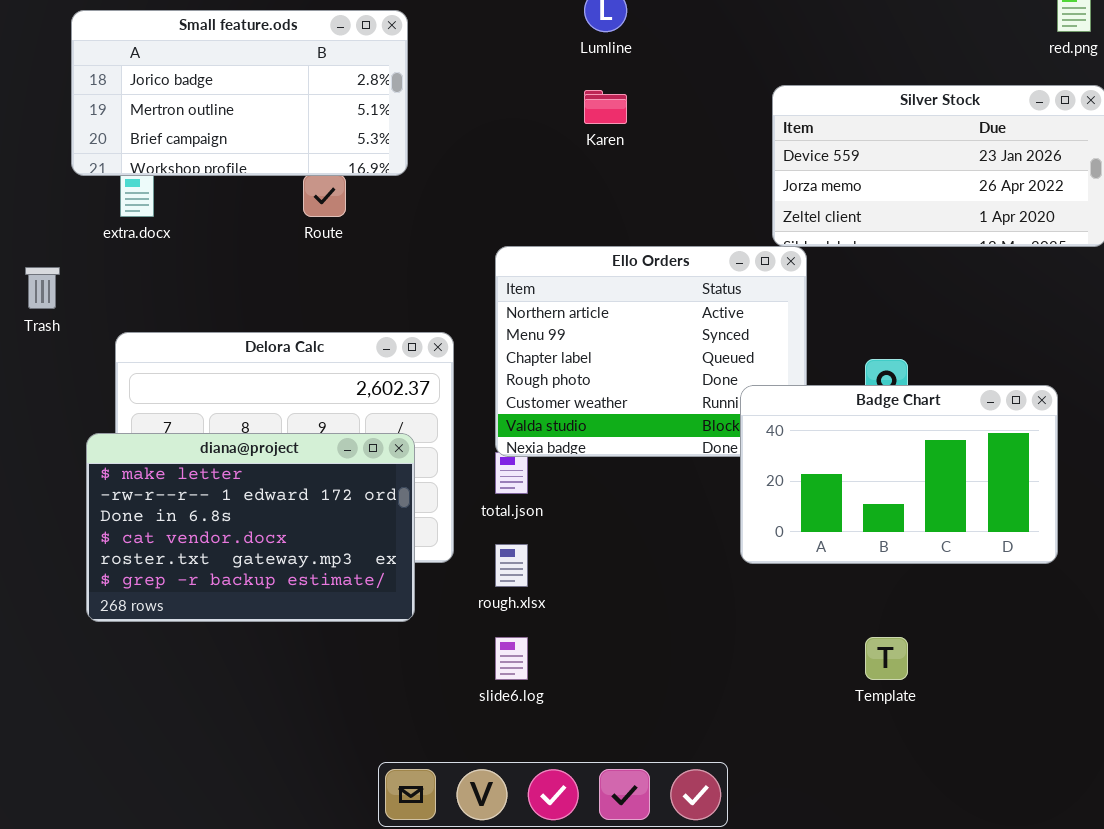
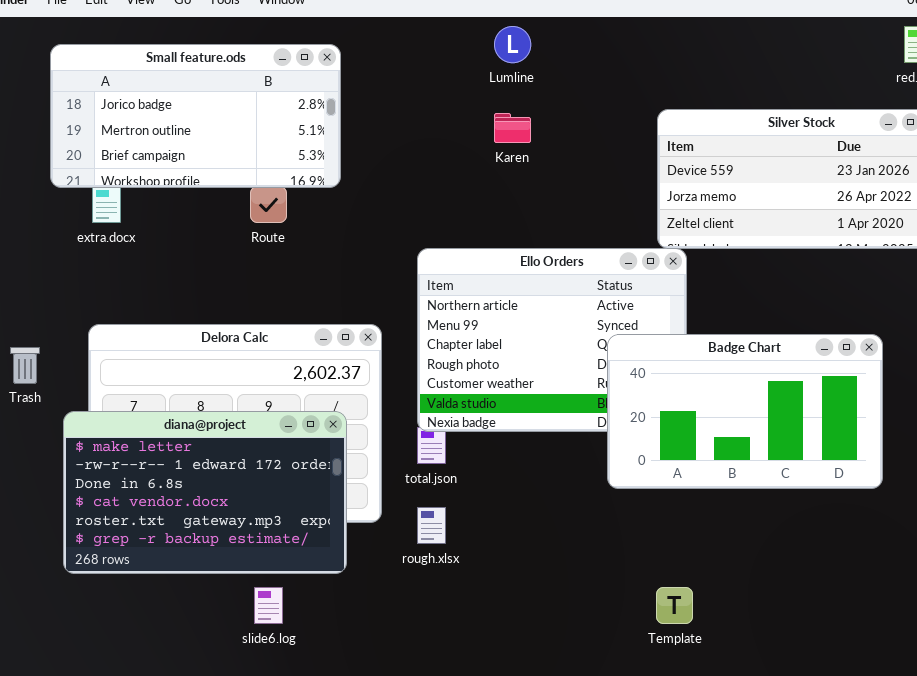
Trash: [25,267,60,309] -> [10,347,40,384], moved
Badge Chart: [740,385,1058,564] -> [607,334,883,489], moved
slide6.log: [495,637,528,680] -> [254,587,283,624], moved
Template: [865,637,908,680] -> [656,587,693,624], moved

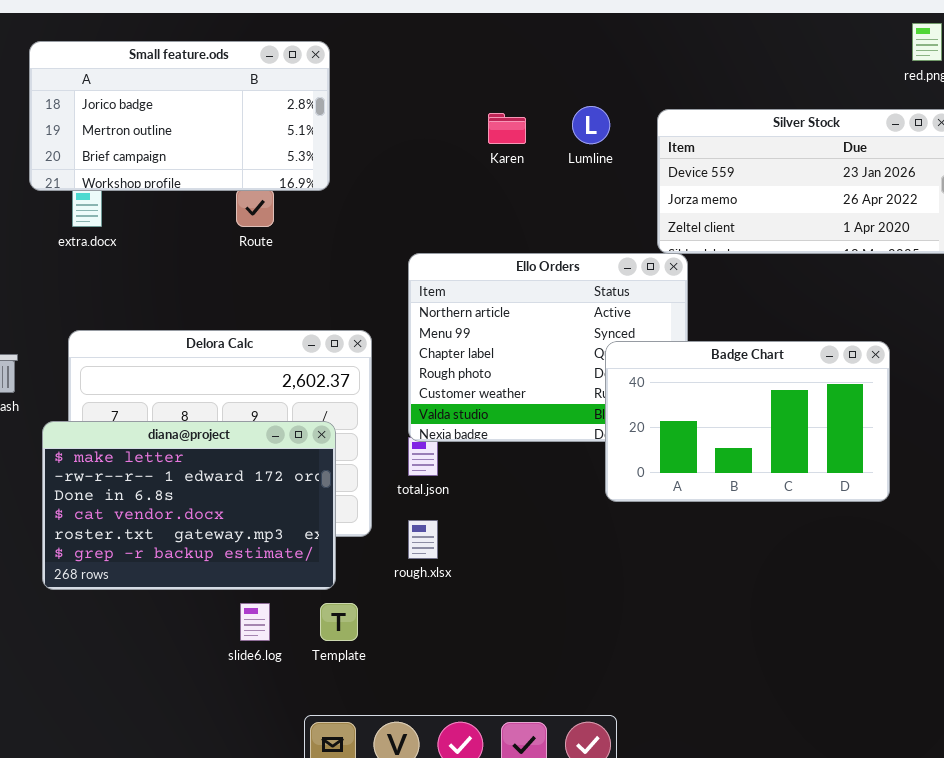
Lumline: [494,26,531,63] -> [572,106,610,144], moved
Template: [656,587,693,624] -> [320,603,358,641], moved

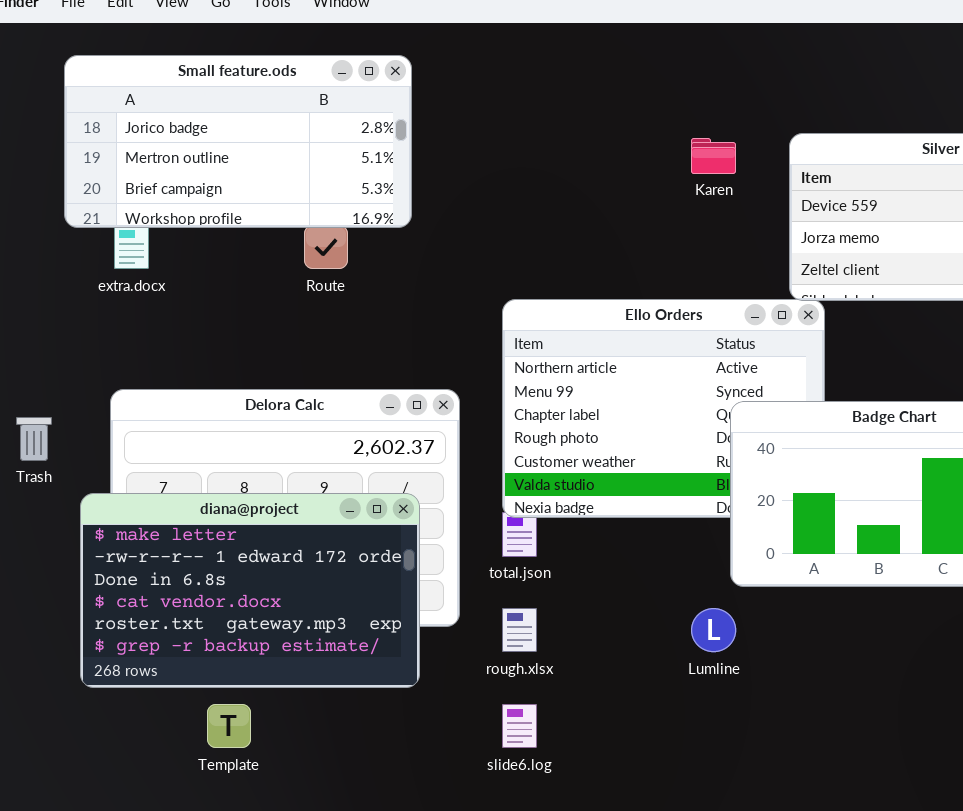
Lumline: [572,106,610,144] -> [691,608,736,652], moved
Karen: [488,113,526,144] -> [691,138,736,174], moved
slide6.log: [240,603,270,641] -> [502,704,537,748], moved
Template: [320,603,358,641] -> [207,704,251,748], moved

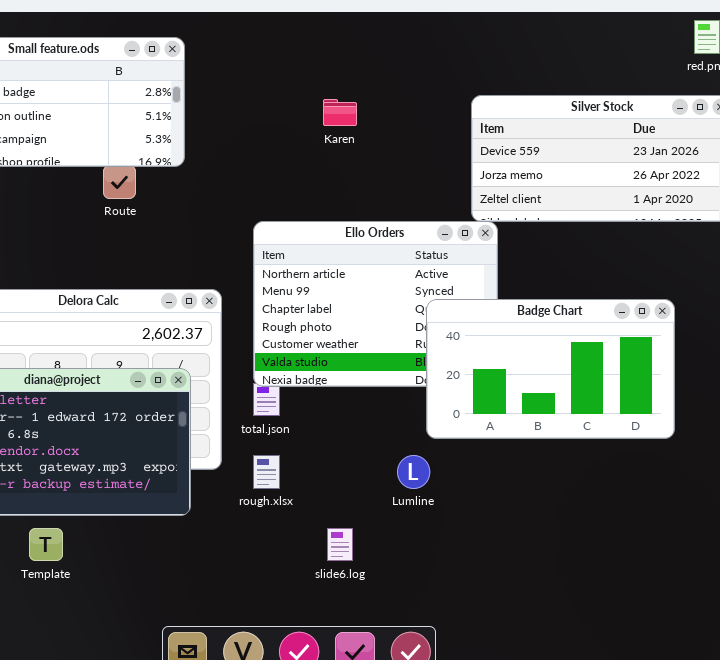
Karen: [691,138,736,174] -> [323,99,357,126], moved
slide6.log: [502,704,537,748] -> [327,528,353,561], moved

